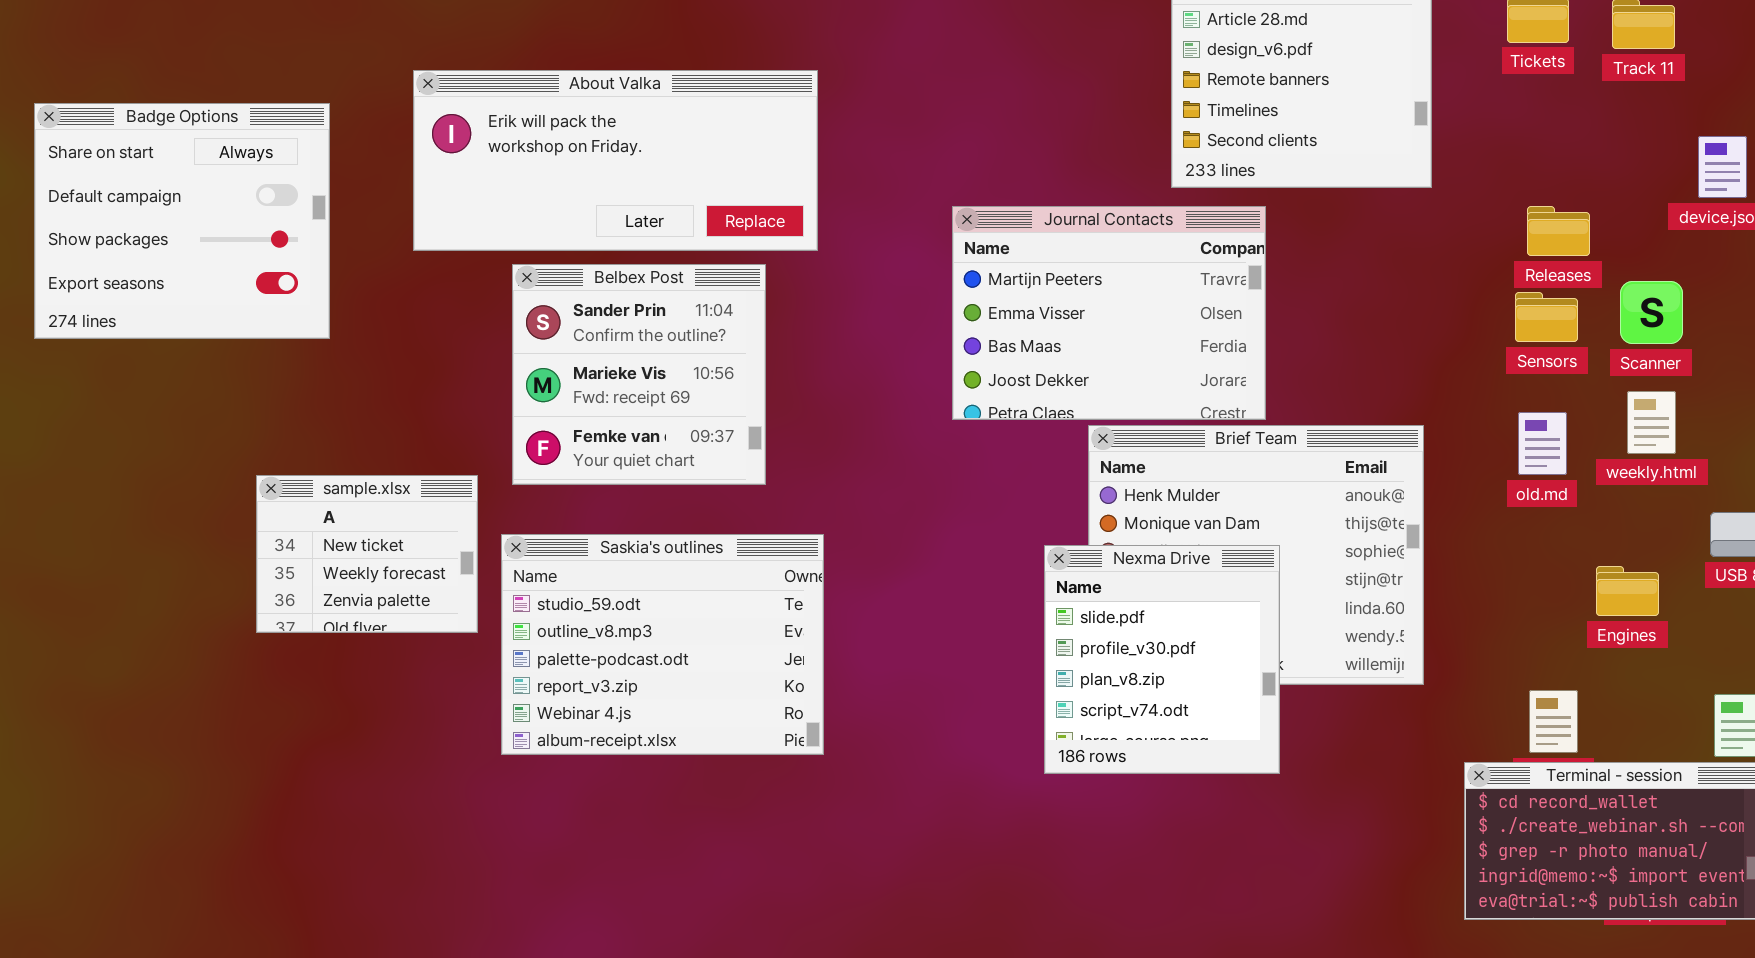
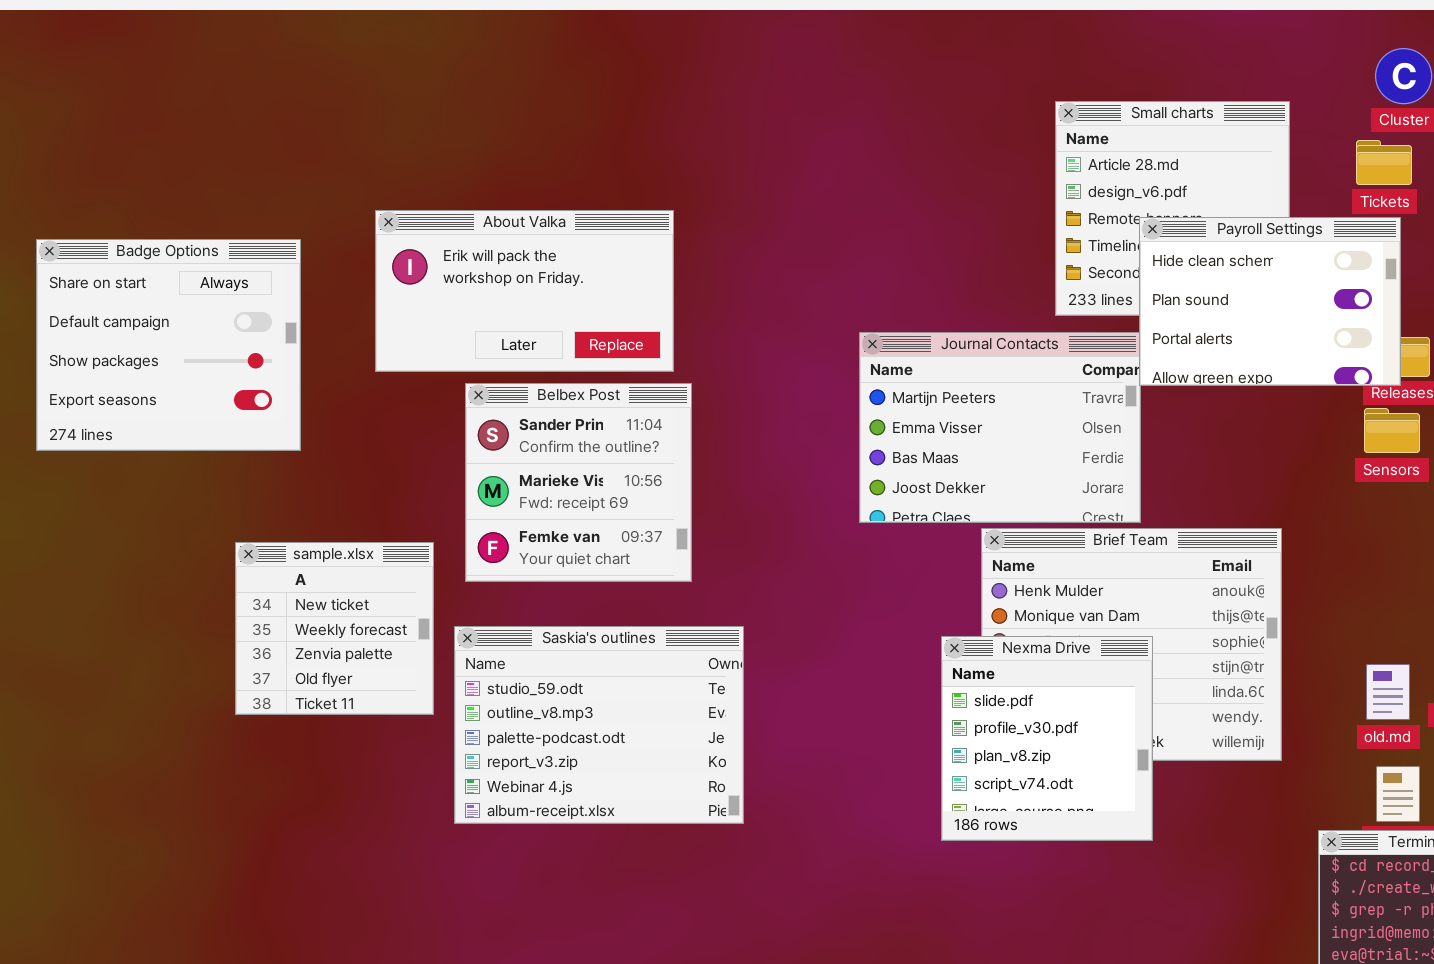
About Valka: [413,70,818,251] -> [375,210,674,372], resized
Payroll Settings: none -> [1139,217,1401,386], opened
old.md: [1518,412,1567,475] -> [1366,664,1410,720], moved
sample.xlsx: [256,475,478,633] -> [235,542,434,715], resized

